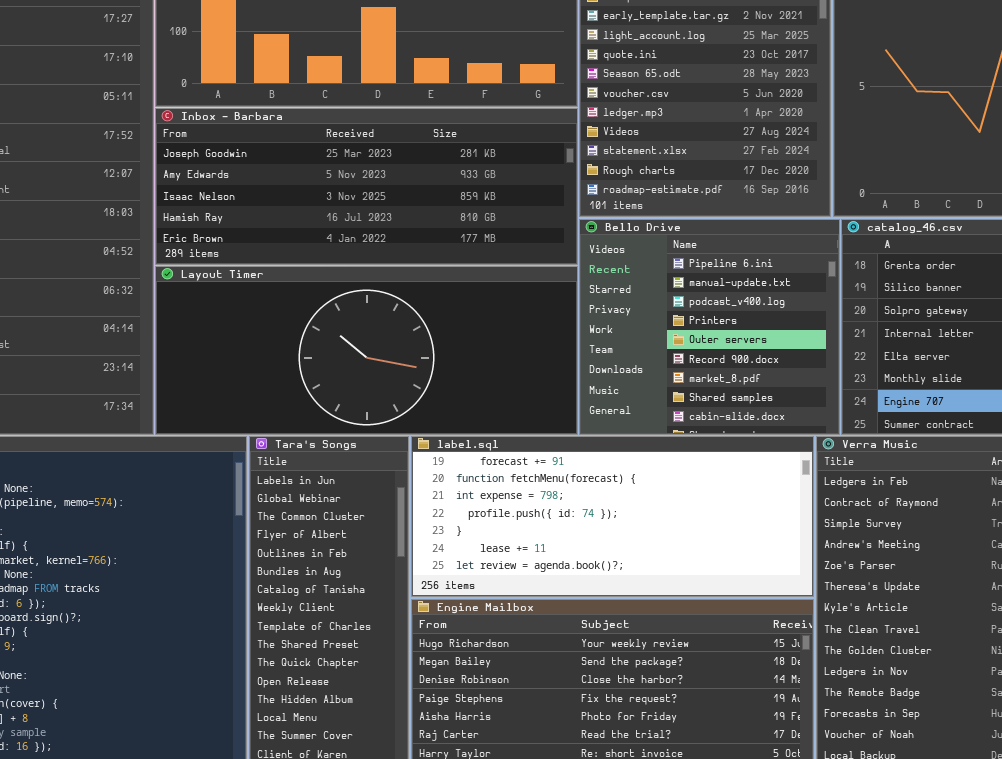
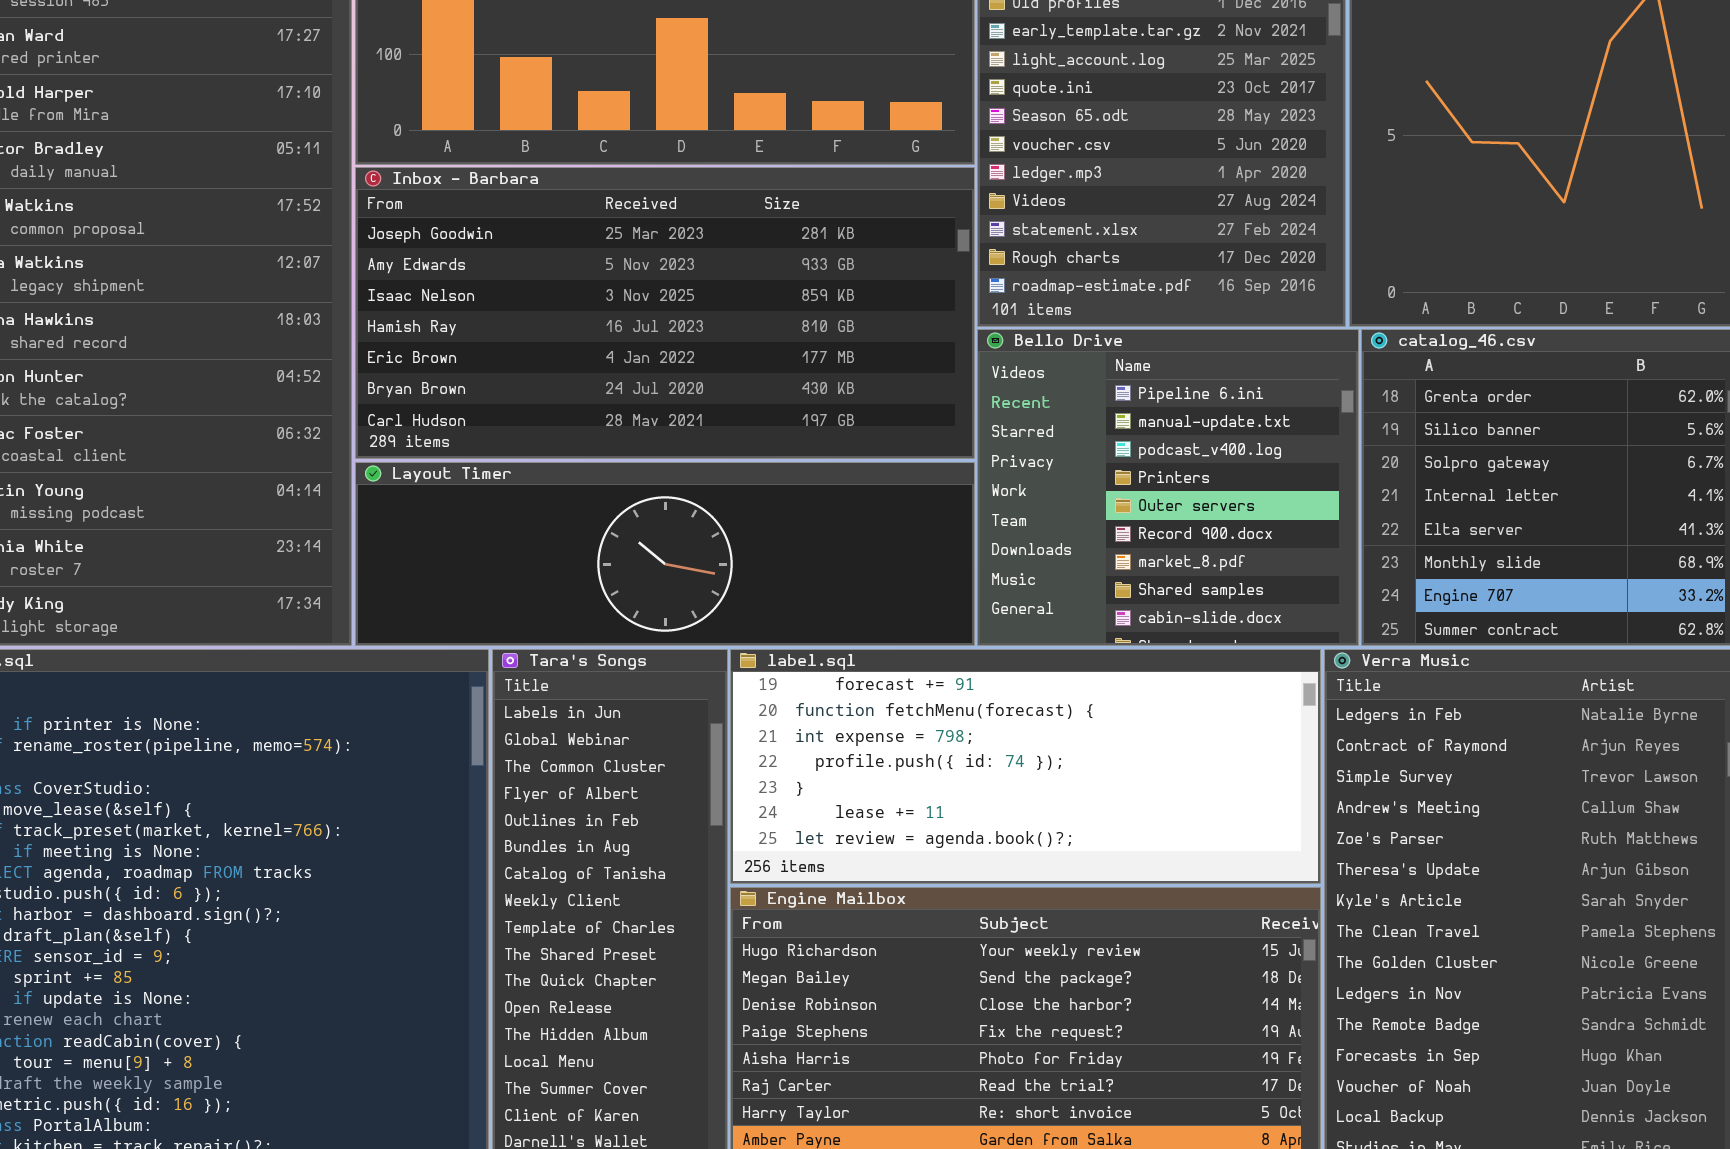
Inbox - Barbara: [155,108,578,265] -> [355,167,975,459], resized
Layout Timer: [155,266,578,435] -> [355,462,975,646], resized

